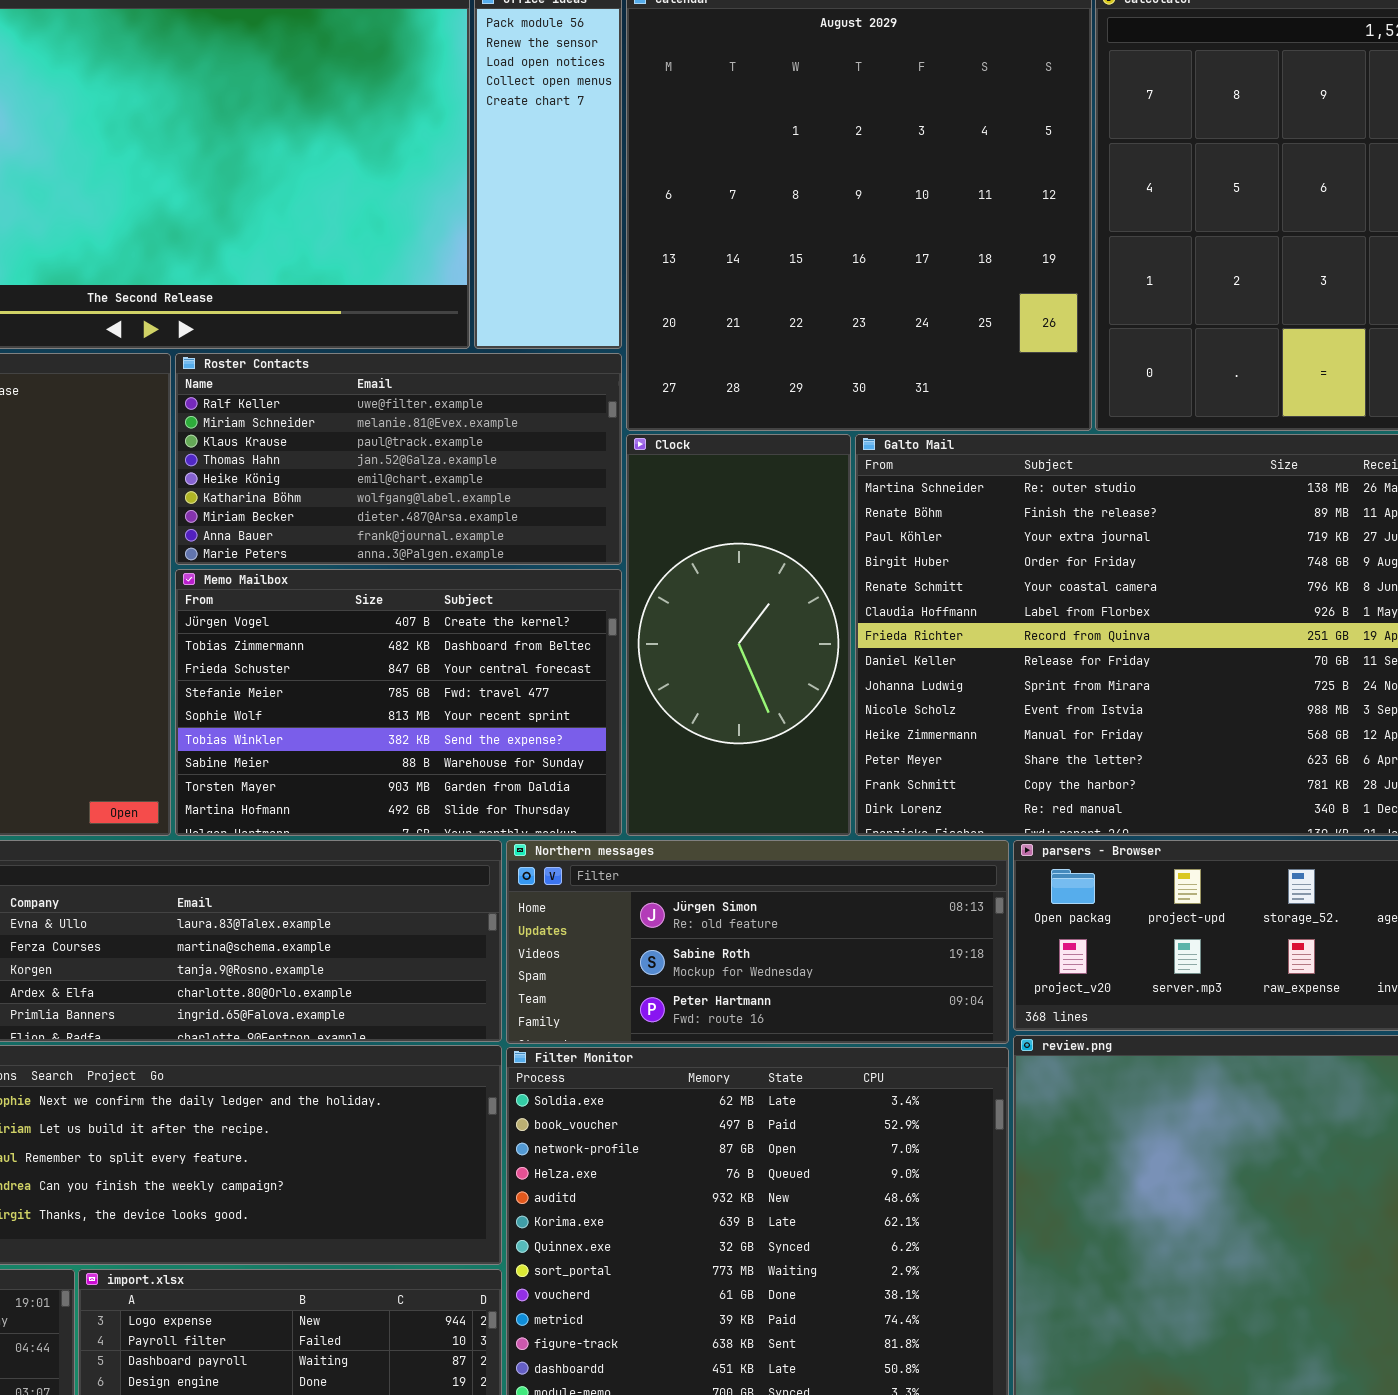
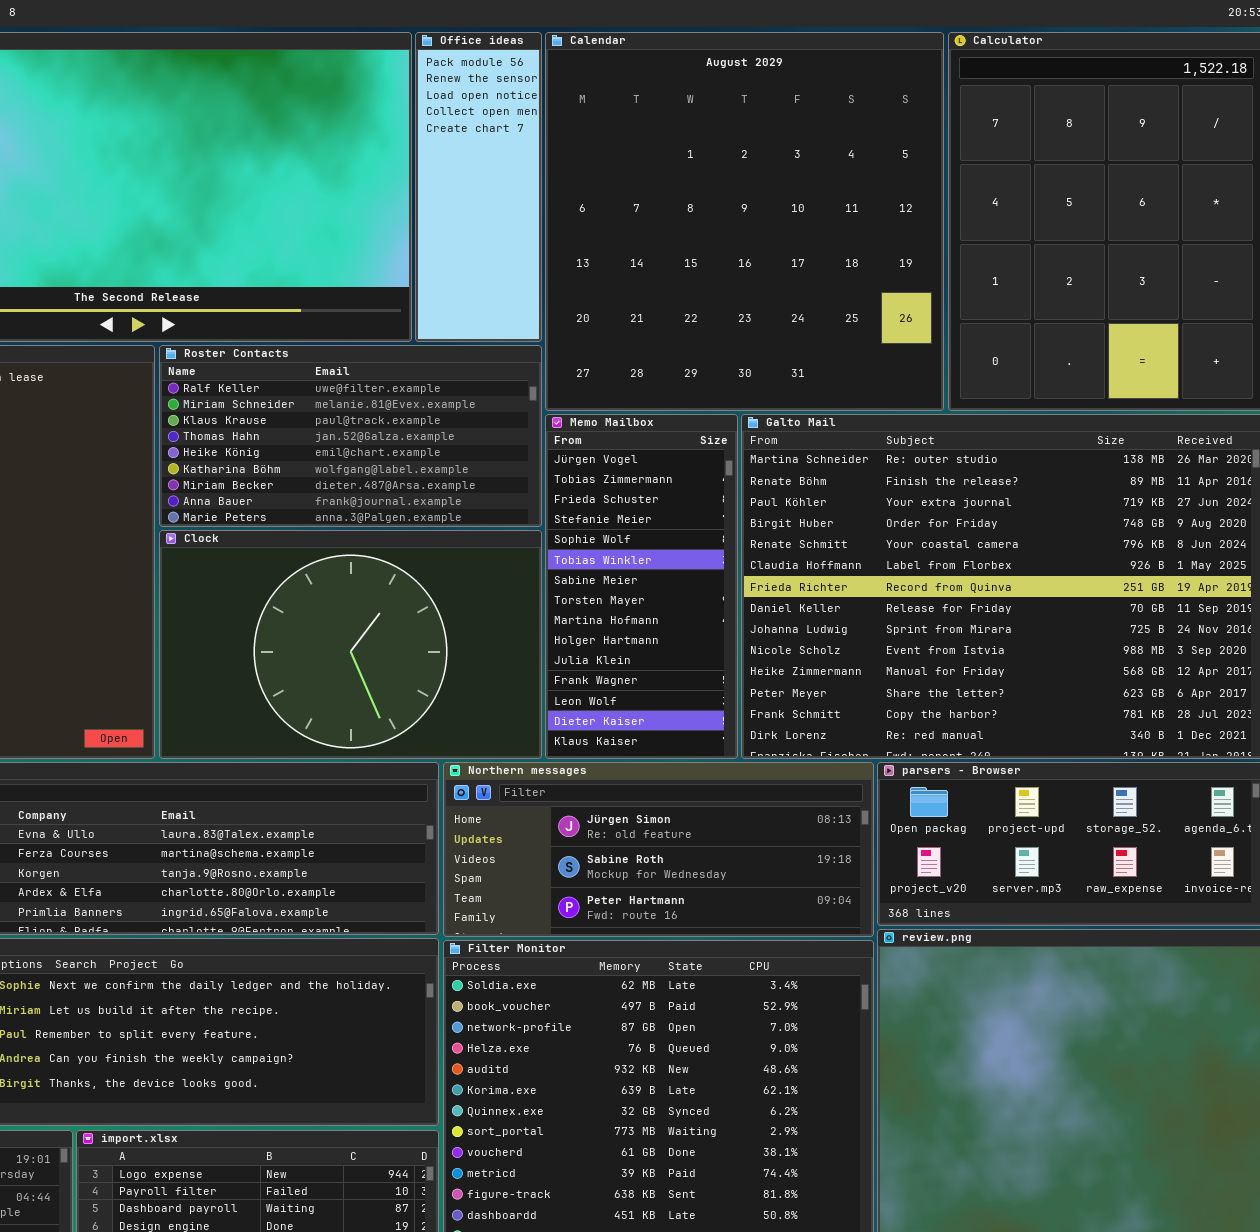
Clock: [626,434,851,836] -> [159,530,542,759], moved, resized
Memo Mailbox: [175,569,622,836] -> [545,414,738,759], moved, resized

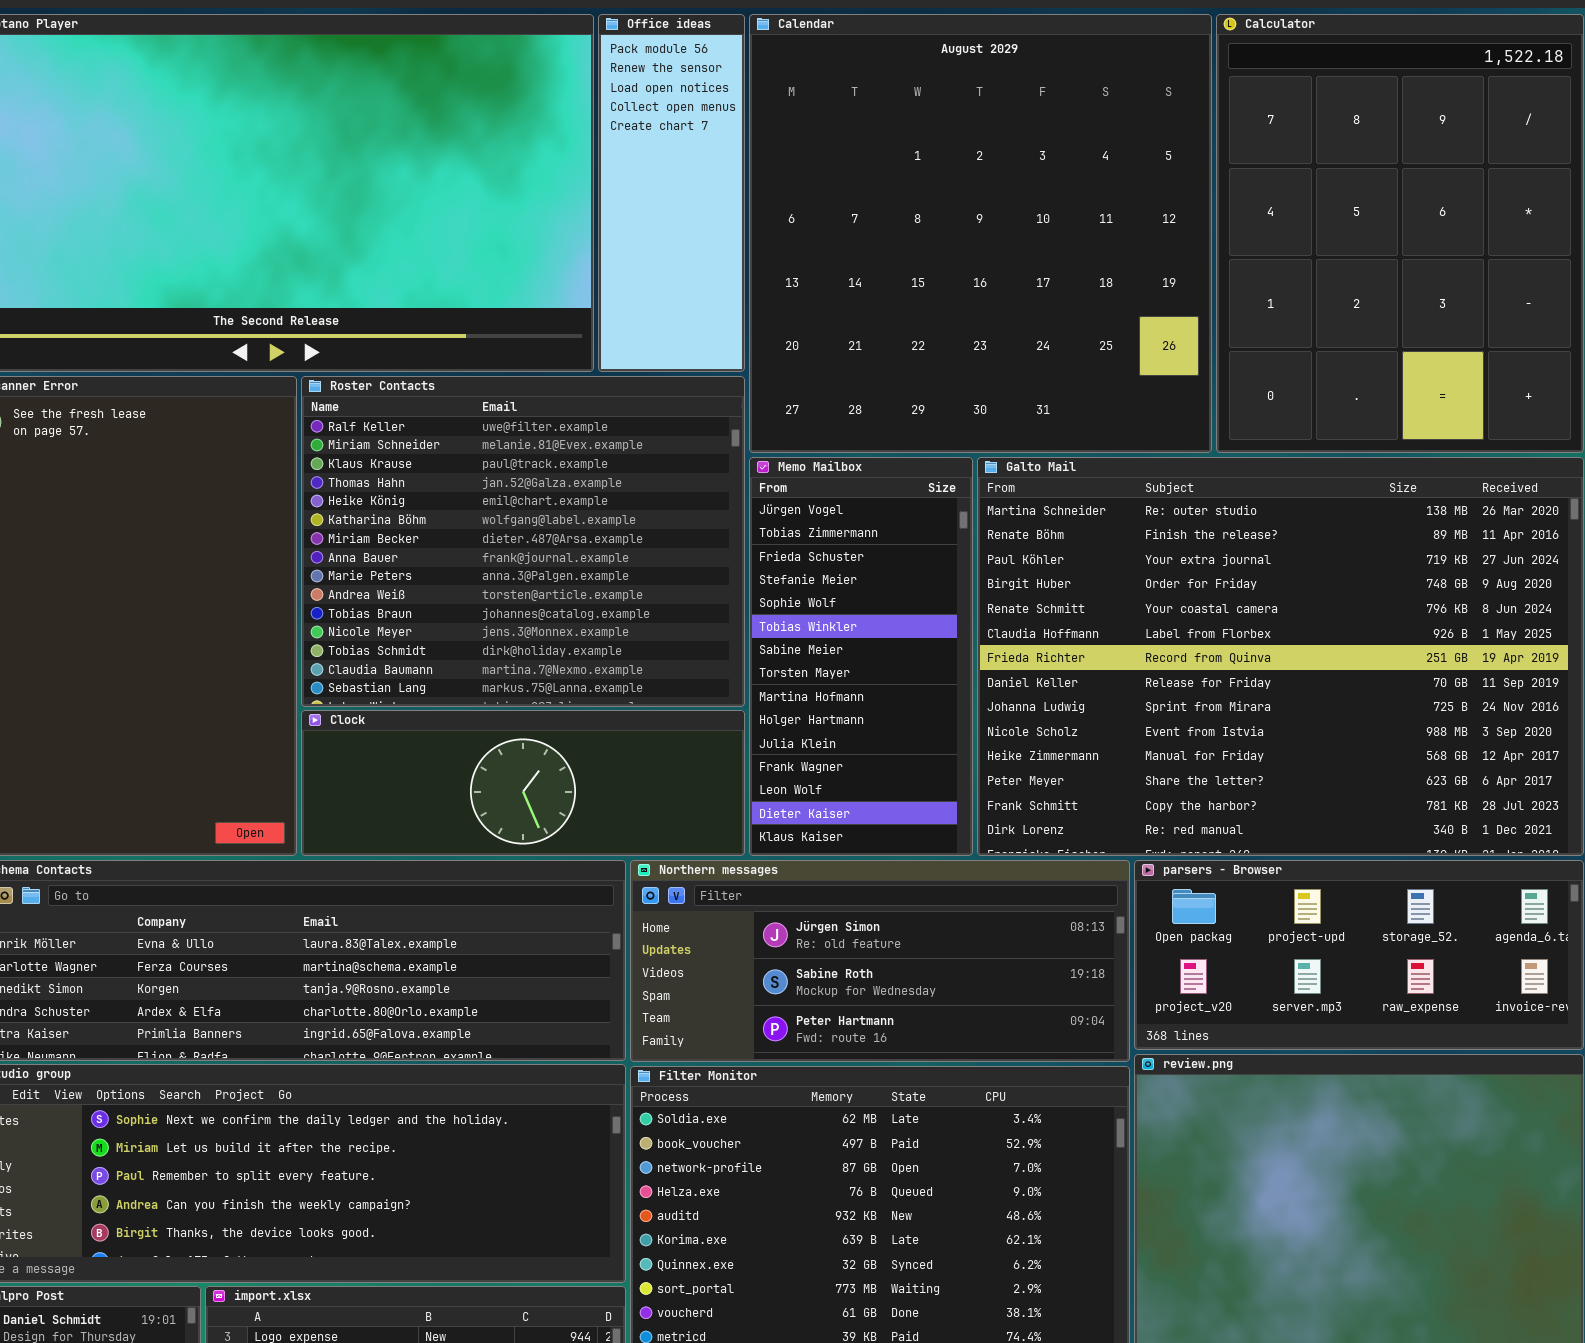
Roster Contacts: [159,345,542,527] -> [301,376,745,707], resized
Clock: [159,530,542,759] -> [301,710,745,856], resized

